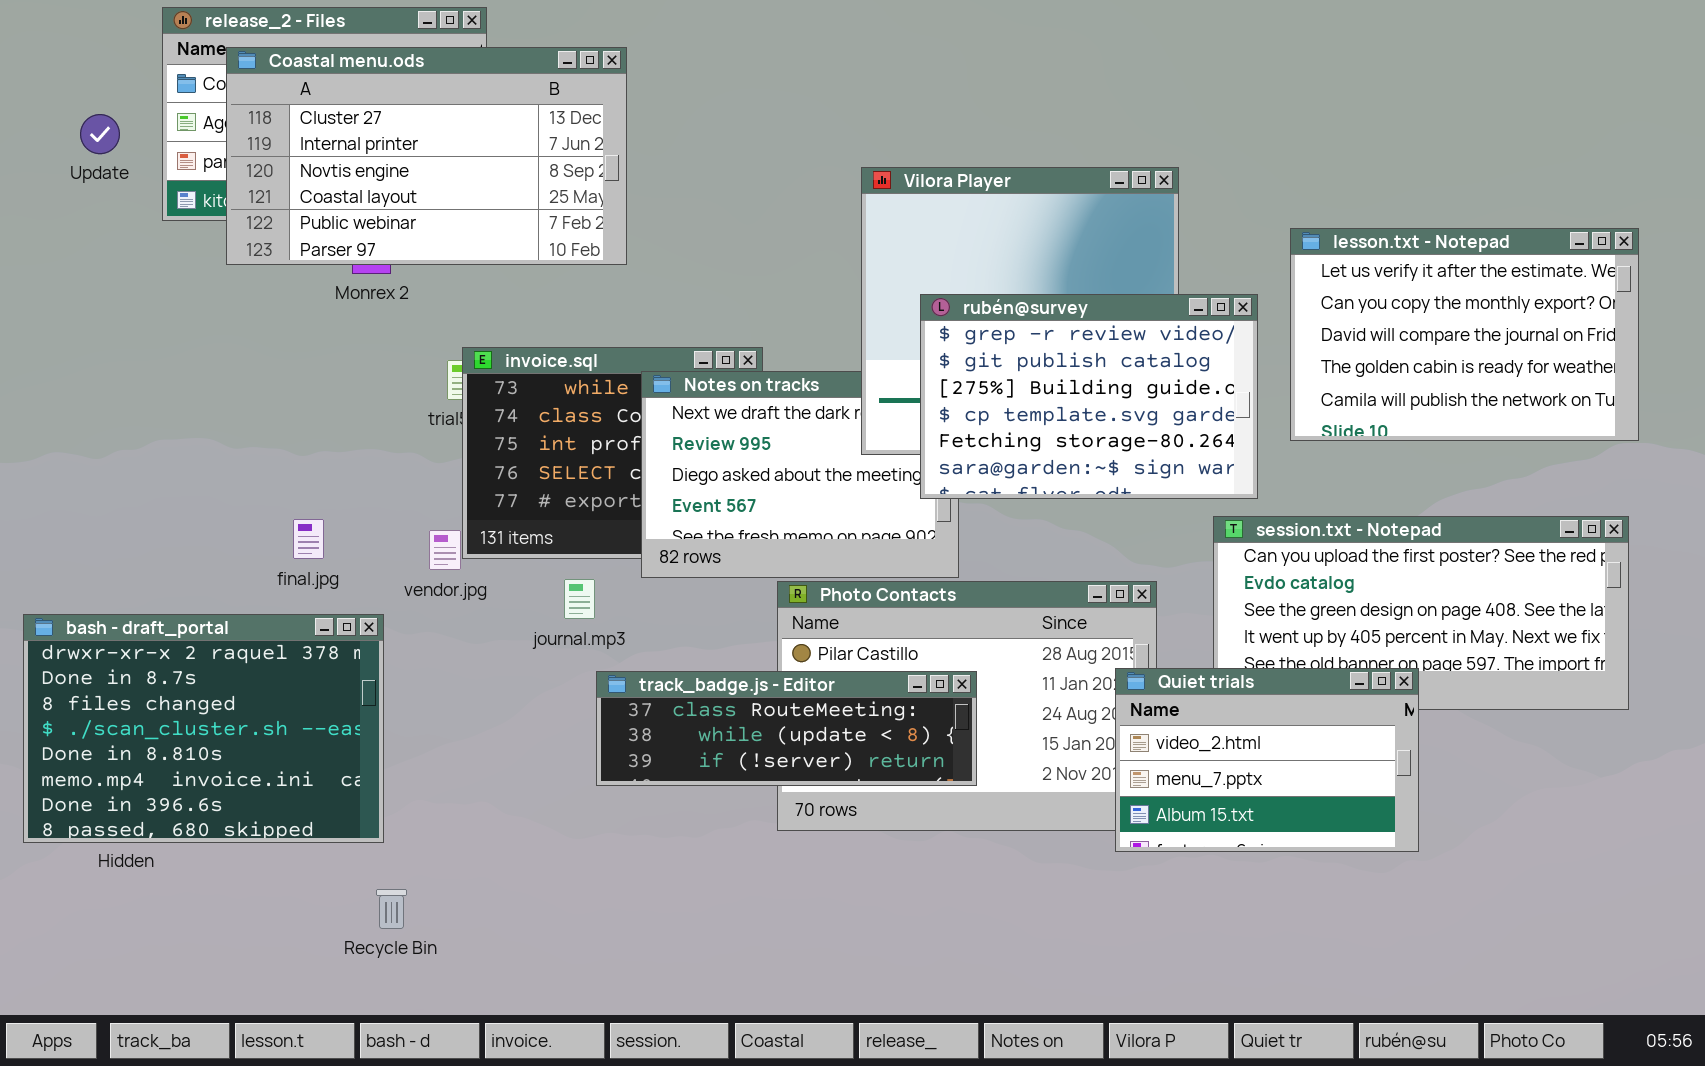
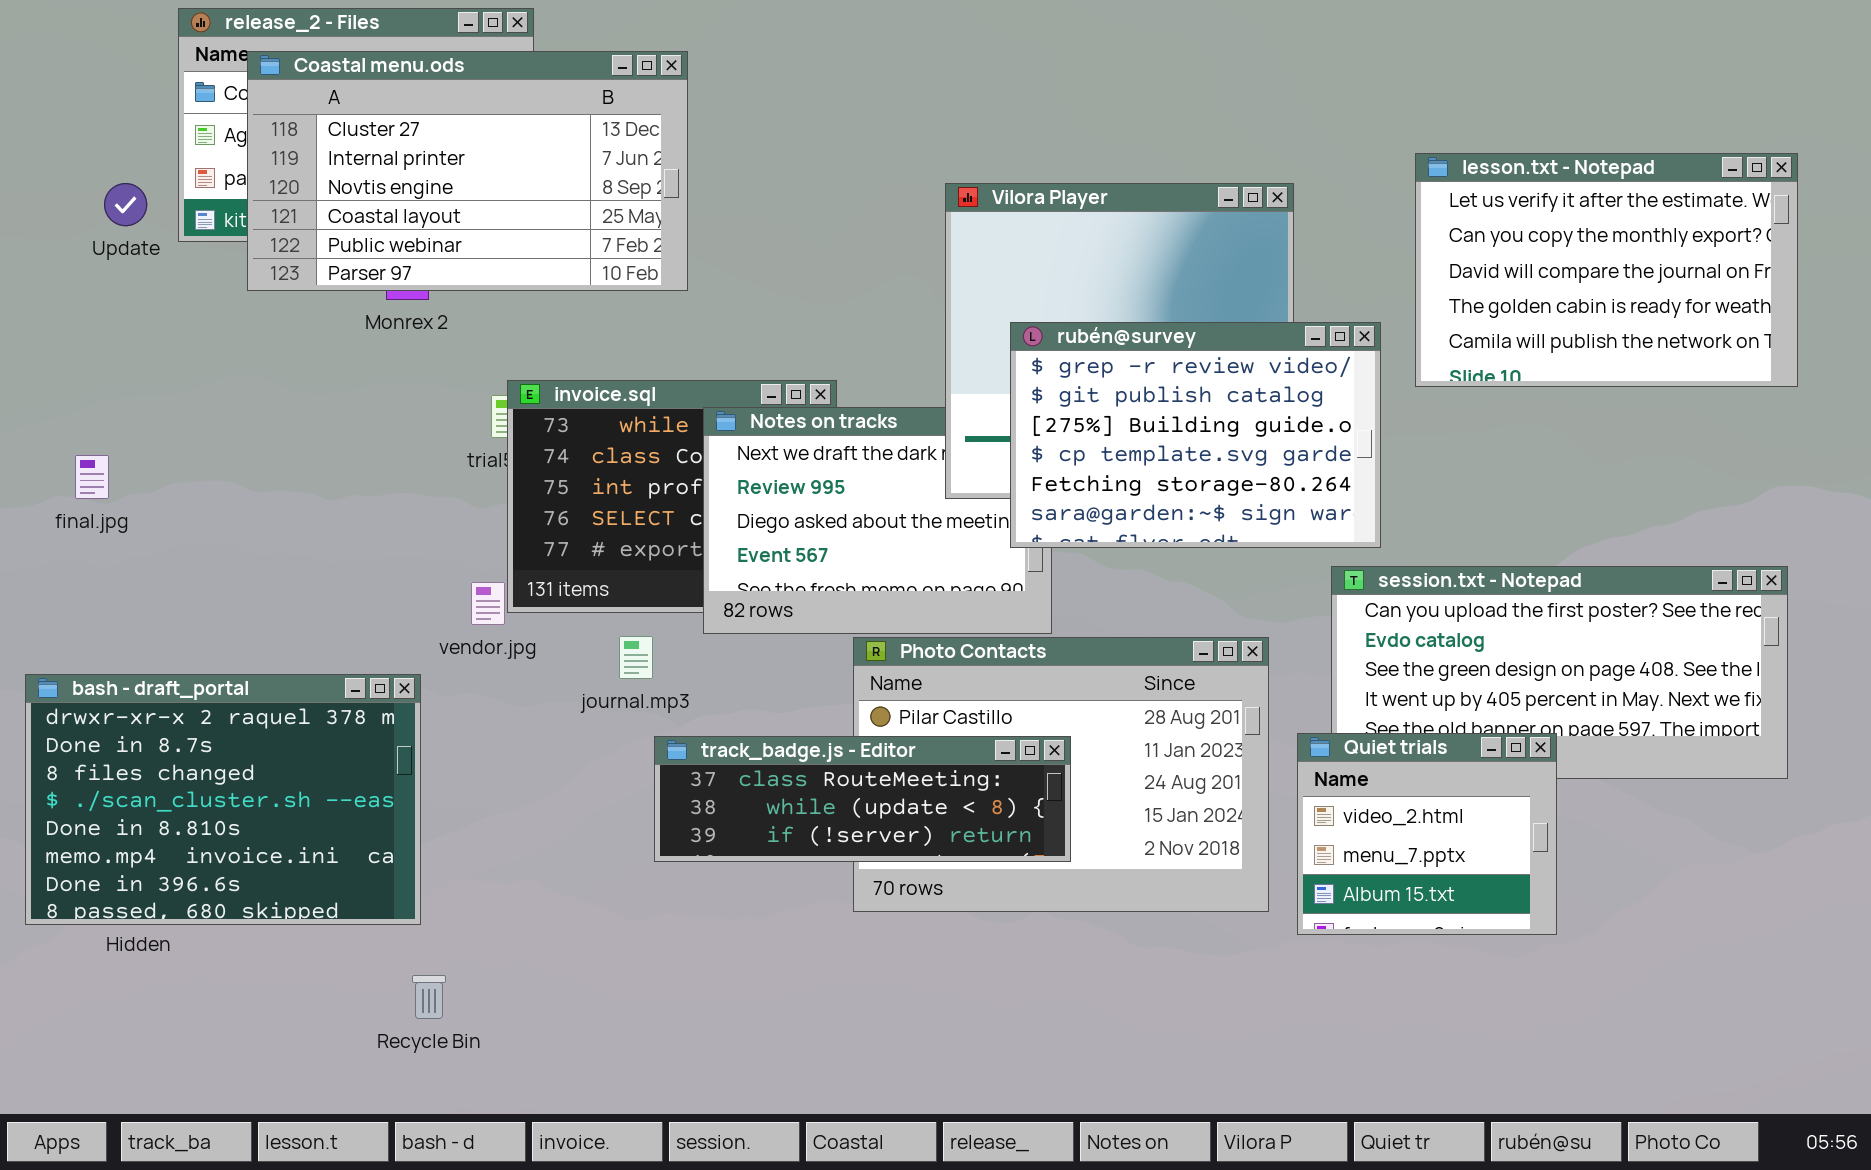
Update: [80,114,120,154] -> [104,183,147,226], moved
lesson.txt - Notepad: [1290,228,1639,441] -> [1415,153,1798,387], moved
final.jpg: [293,519,324,559] -> [75,455,109,499], moved
Quiet trials: [1115,668,1419,852] -> [1297,733,1557,935], resized

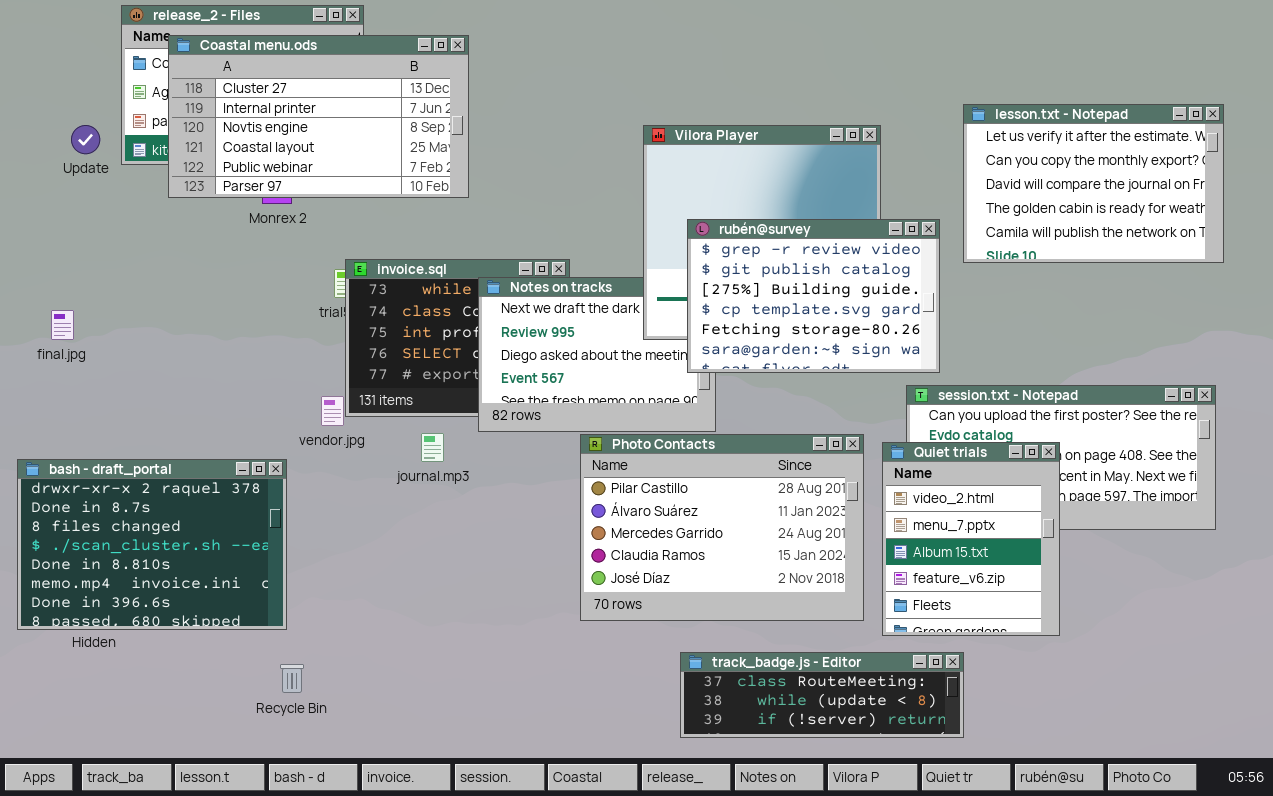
Quiet trials: [1297,733,1557,935] -> [882,442,1060,636], resized
track_badge.js - Editor: [654,736,1071,862] -> [680,652,964,738], moved

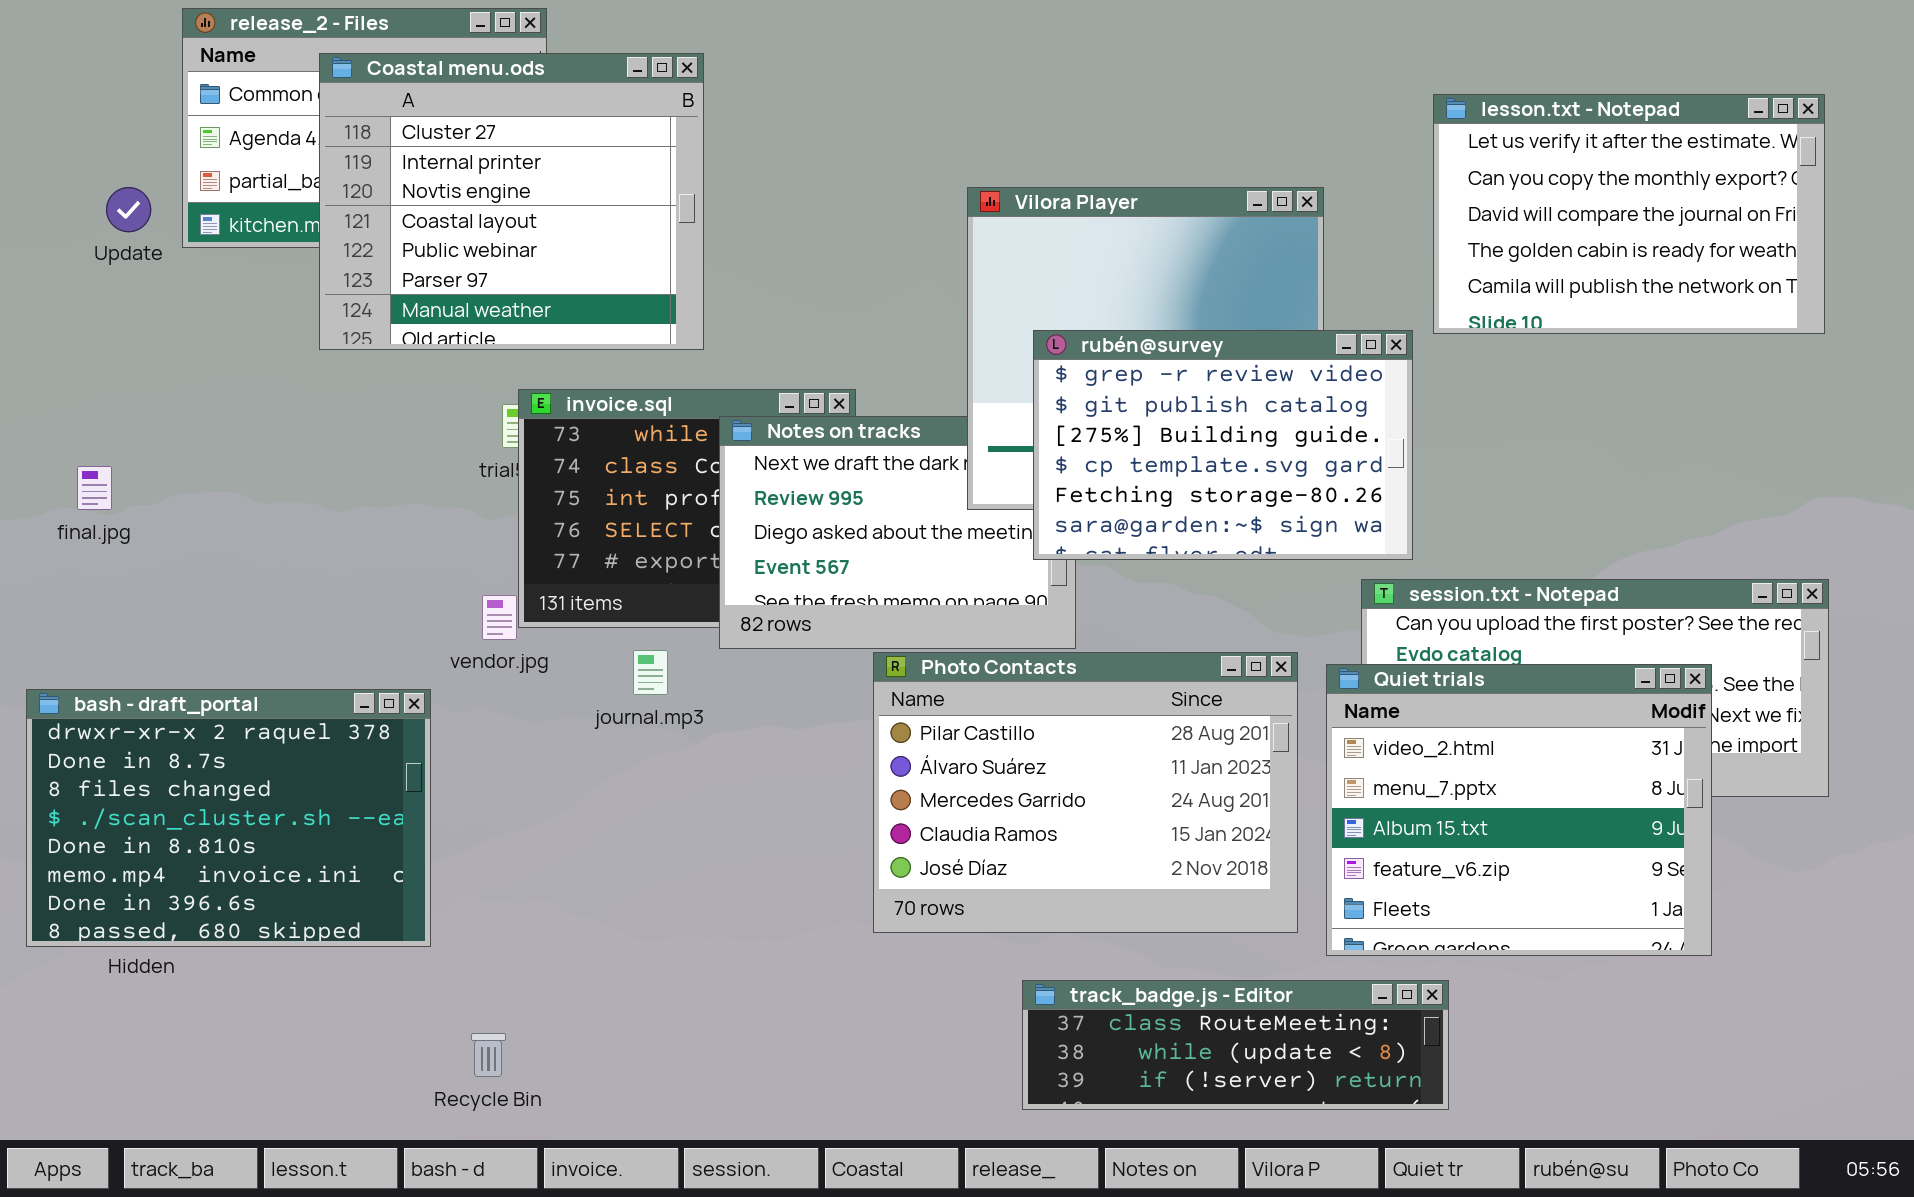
Coastal menu.ods: [168,35,469,198] -> [319,53,704,350], resized
lesson.txt - Notepad: [963,104,1224,263] -> [1433,94,1825,334], moved
Quiet trials: [882,442,1060,636] -> [1326,664,1712,956], resized
Recycle Bin: [280,664,304,693] -> [471,1033,506,1077], moved

